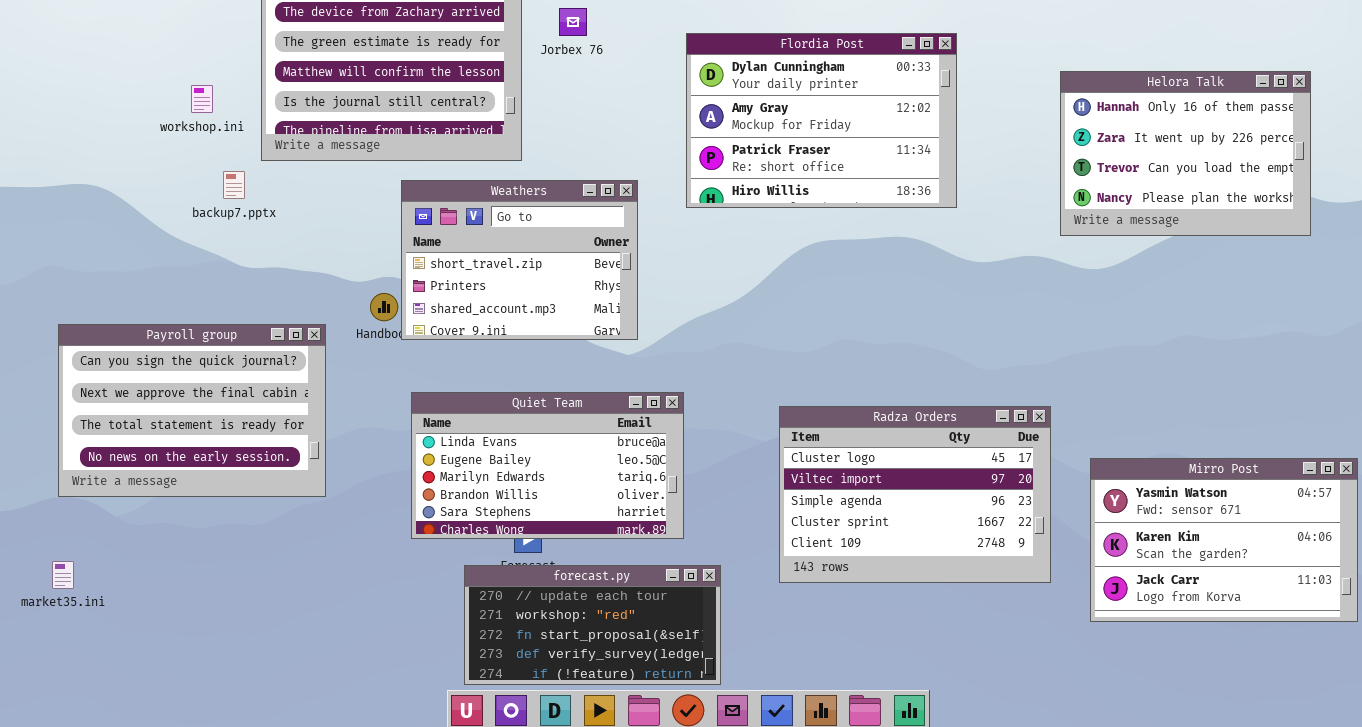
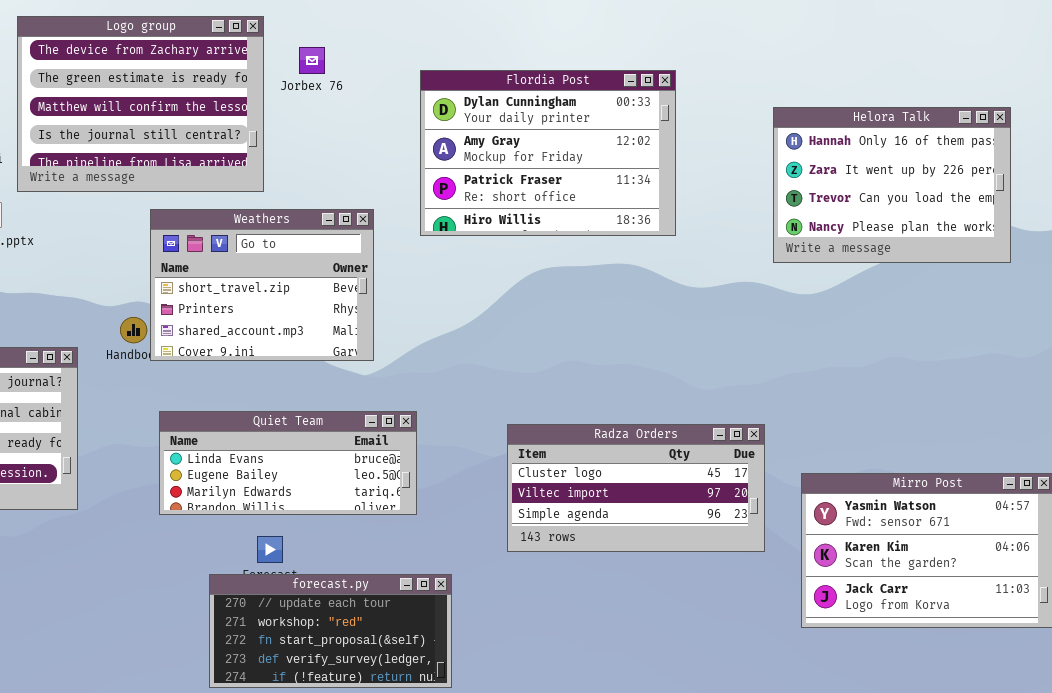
Quiet Team: [411,392,684,539] -> [159,411,417,515], resized
Radza Orders: [779,406,1051,583] -> [507,424,765,552], resized

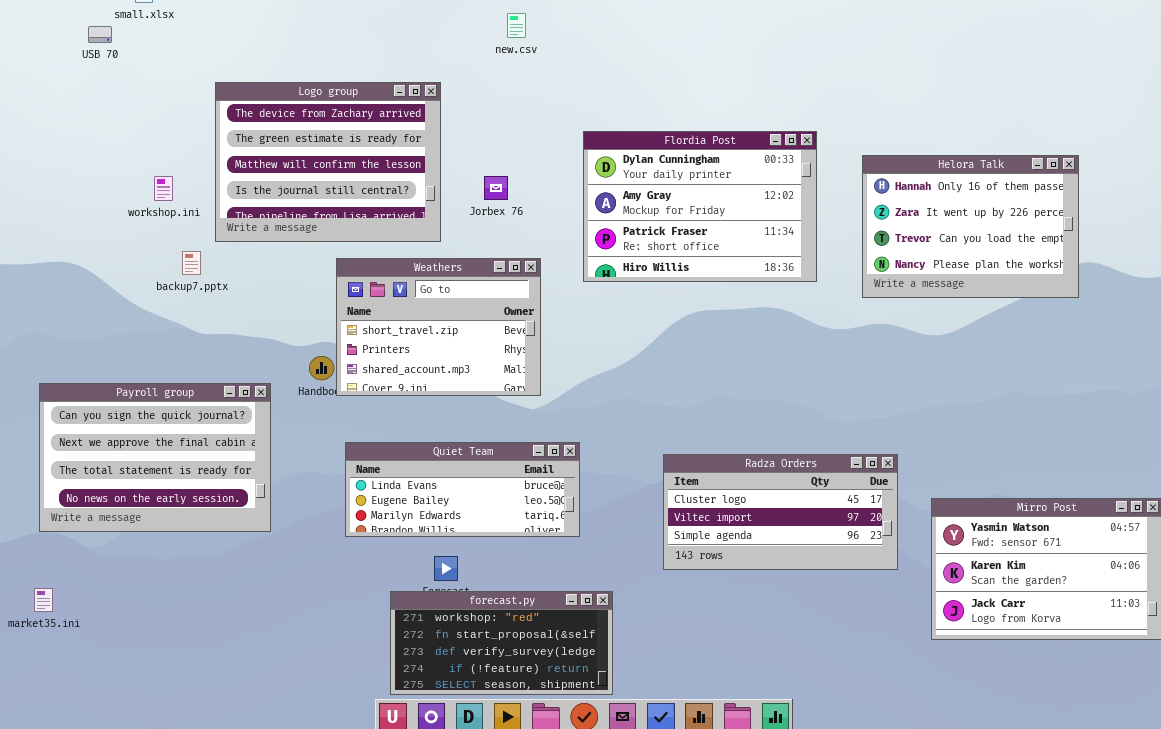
Jorbex 76: [299,47,325,74] -> [484,176,508,200], moved
Helora Talk: [773,107,1011,263] -> [862,155,1079,298], moved
forecast.py: [209,574,452,688] -> [390,591,613,695], scrolled down 1 row

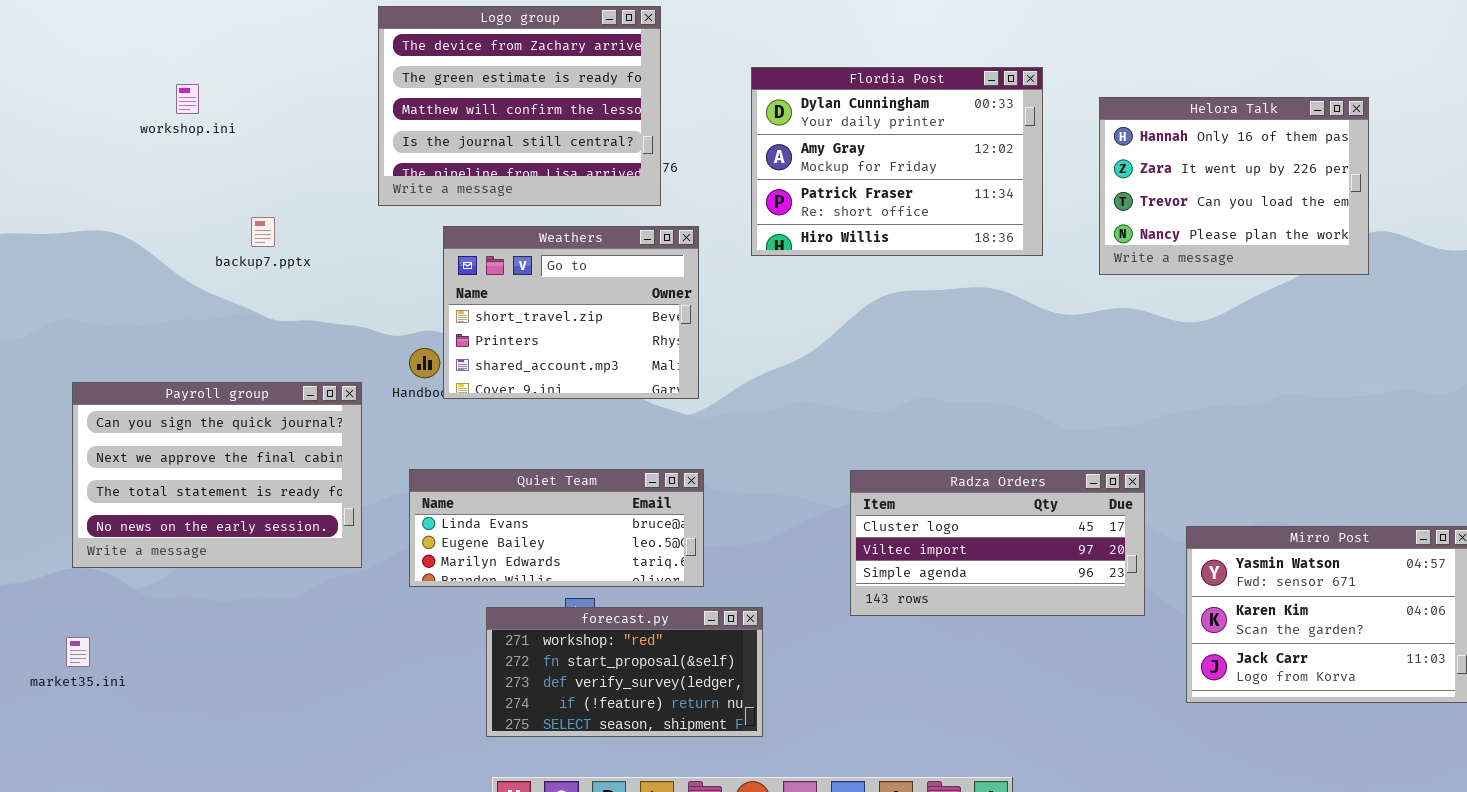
Logo group: [215,82,441,242] -> [378,6,661,206], moved
workshop.ini: [154,176,173,201] -> [176,84,199,114], moved
Quiet Team: [345,442,580,537] -> [409,469,704,587], moved
forecast.py: [390,591,613,695] -> [486,607,763,737], moved

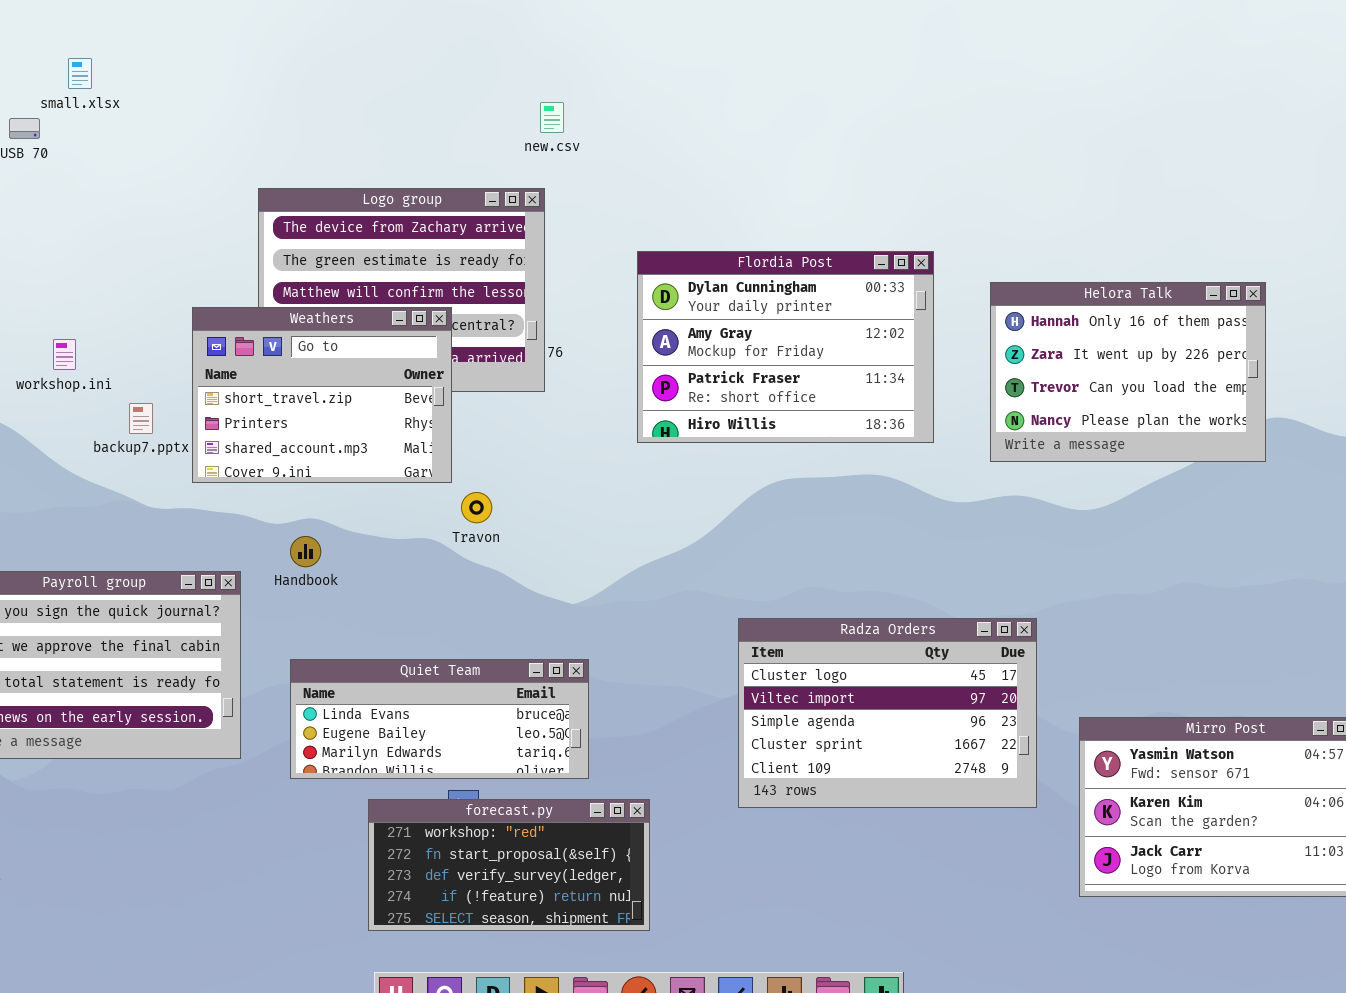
workshop.ini: [176,84,199,114] -> [53,339,76,370], moved
Weathers: [443,226,699,399] -> [192,307,452,483], moved
Radza Orders: [850,470,1145,616] -> [738,618,1037,808], resized

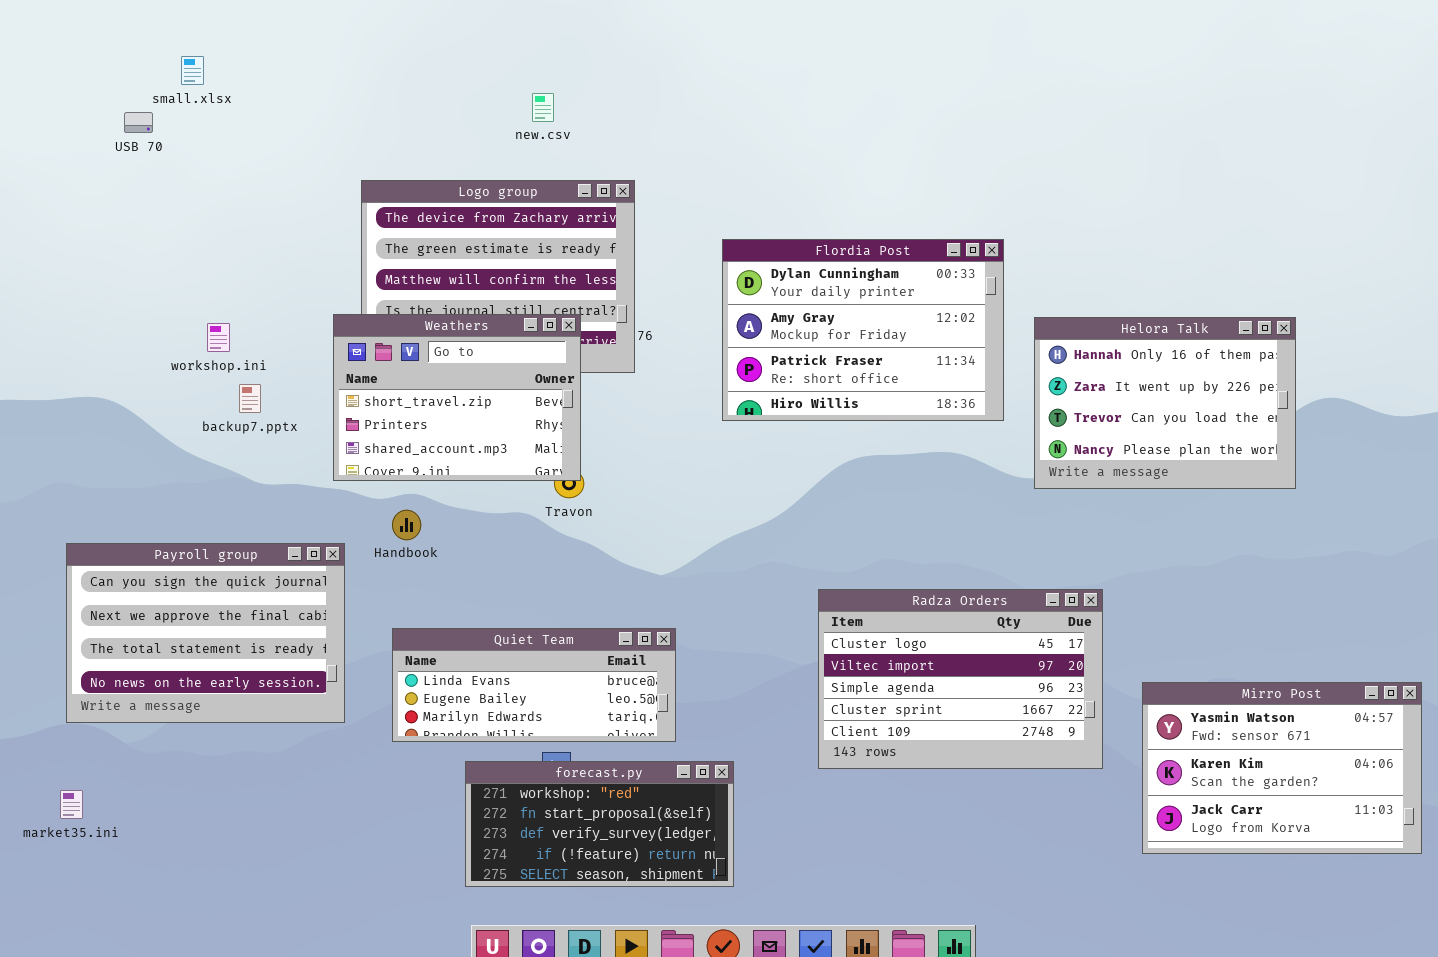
new.csv: [540,102,564,133] -> [532,93,554,122], moved
Helora Talk: [990,282,1266,462] -> [1034,317,1296,489], moved
Weathers: [192,307,452,483] -> [333,314,581,481], moved
workshop.ini: [53,339,76,370] -> [207,323,230,352], moved

